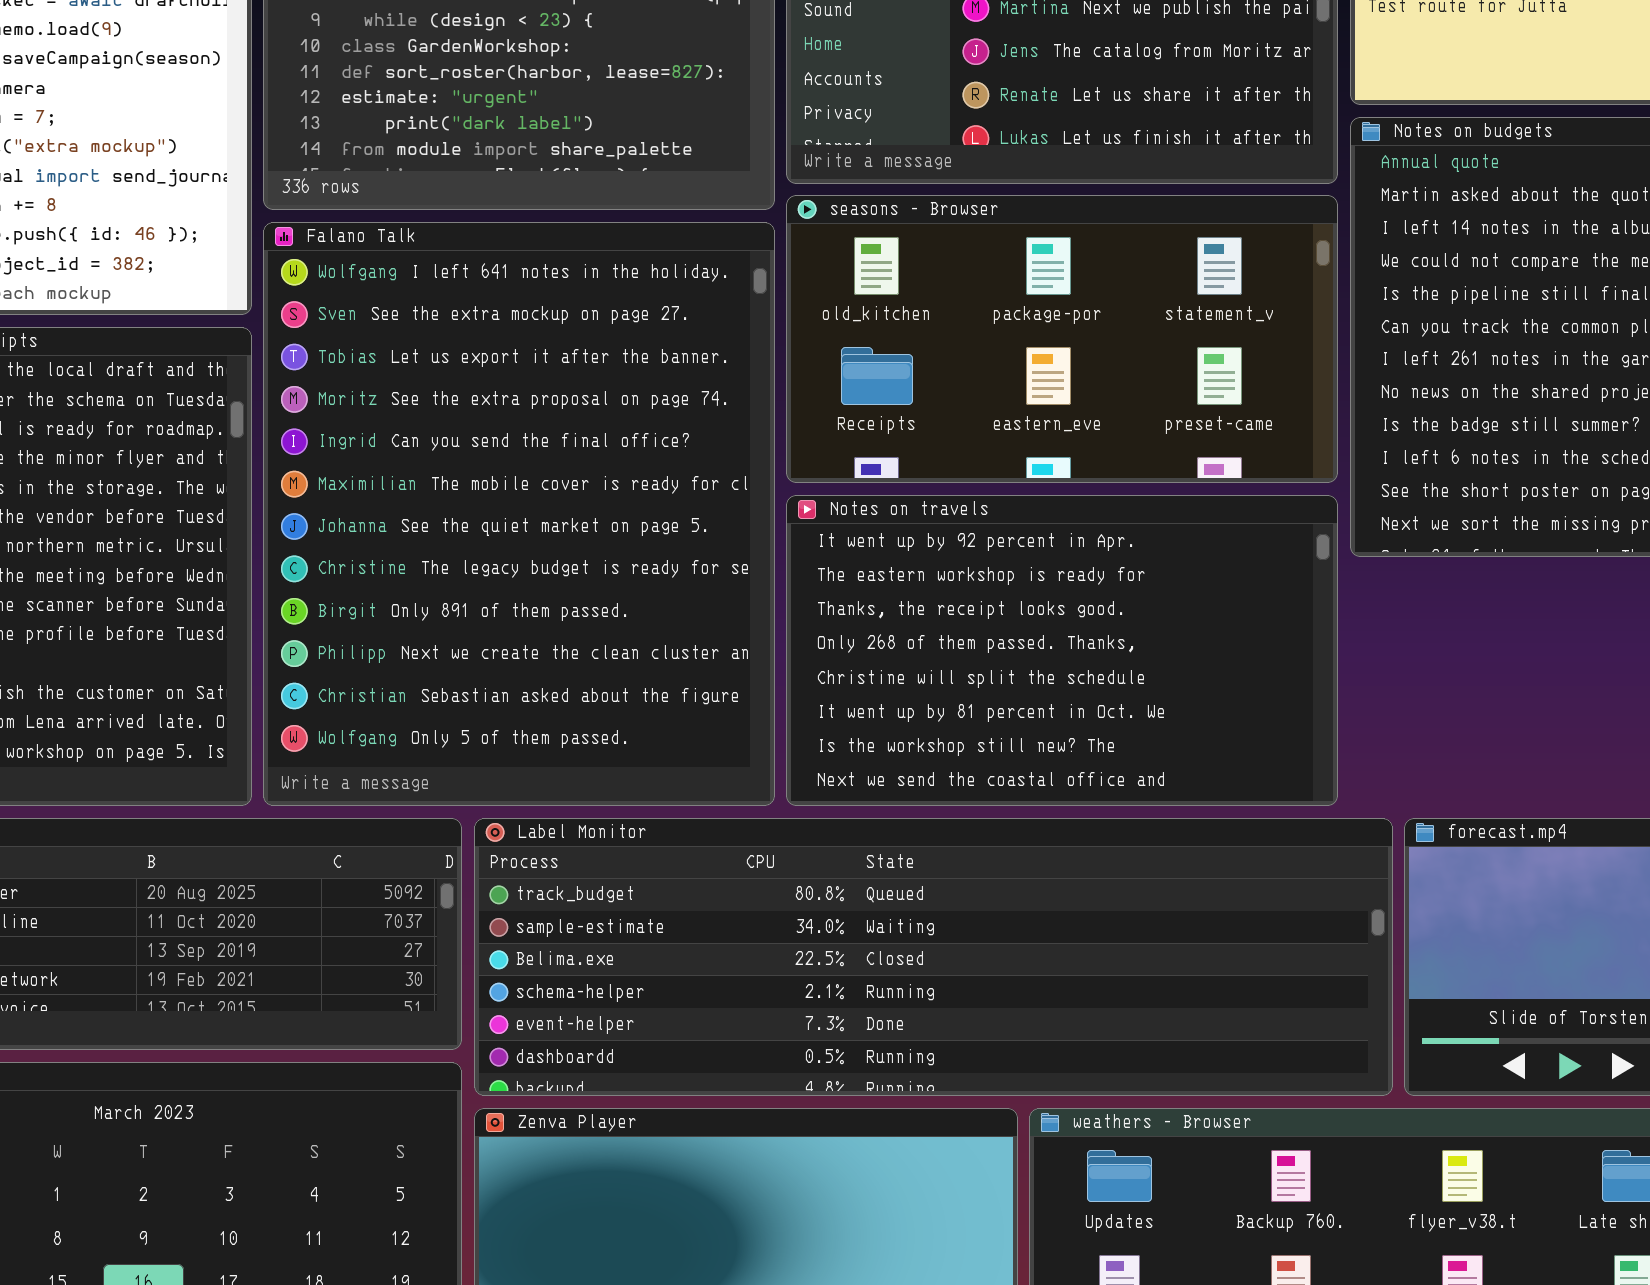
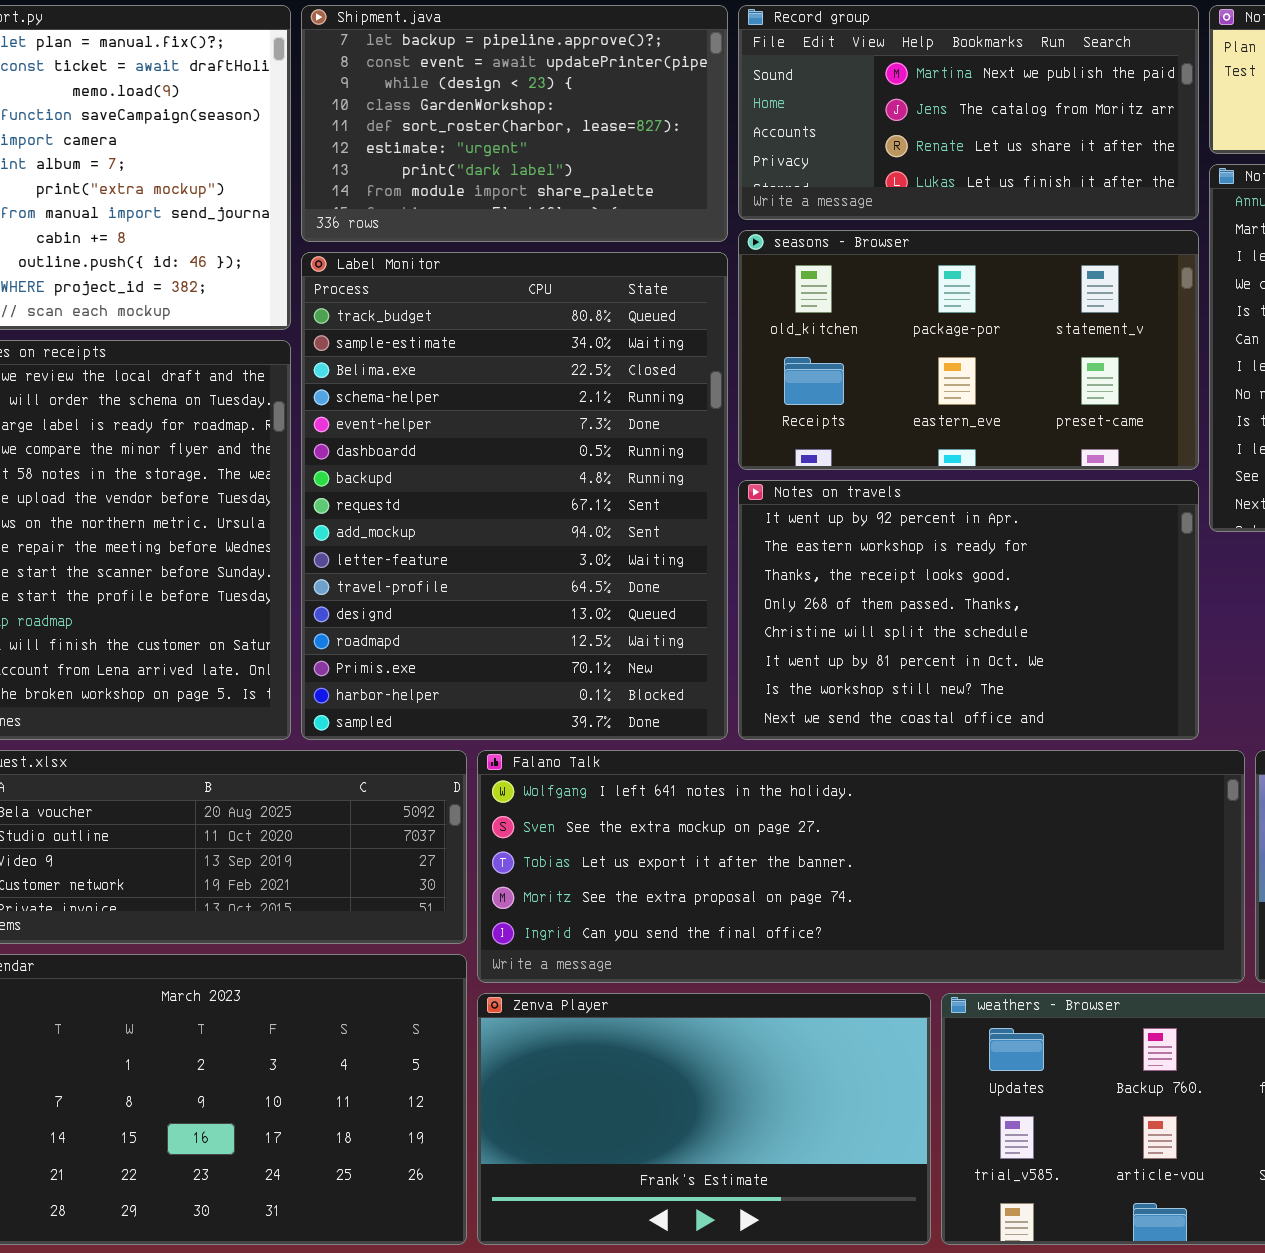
Falano Talk: [263,222,775,806] -> [477,750,1245,983], moved, resized
Label Monitor: [474,818,1393,1096] -> [301,252,728,740], moved, resized

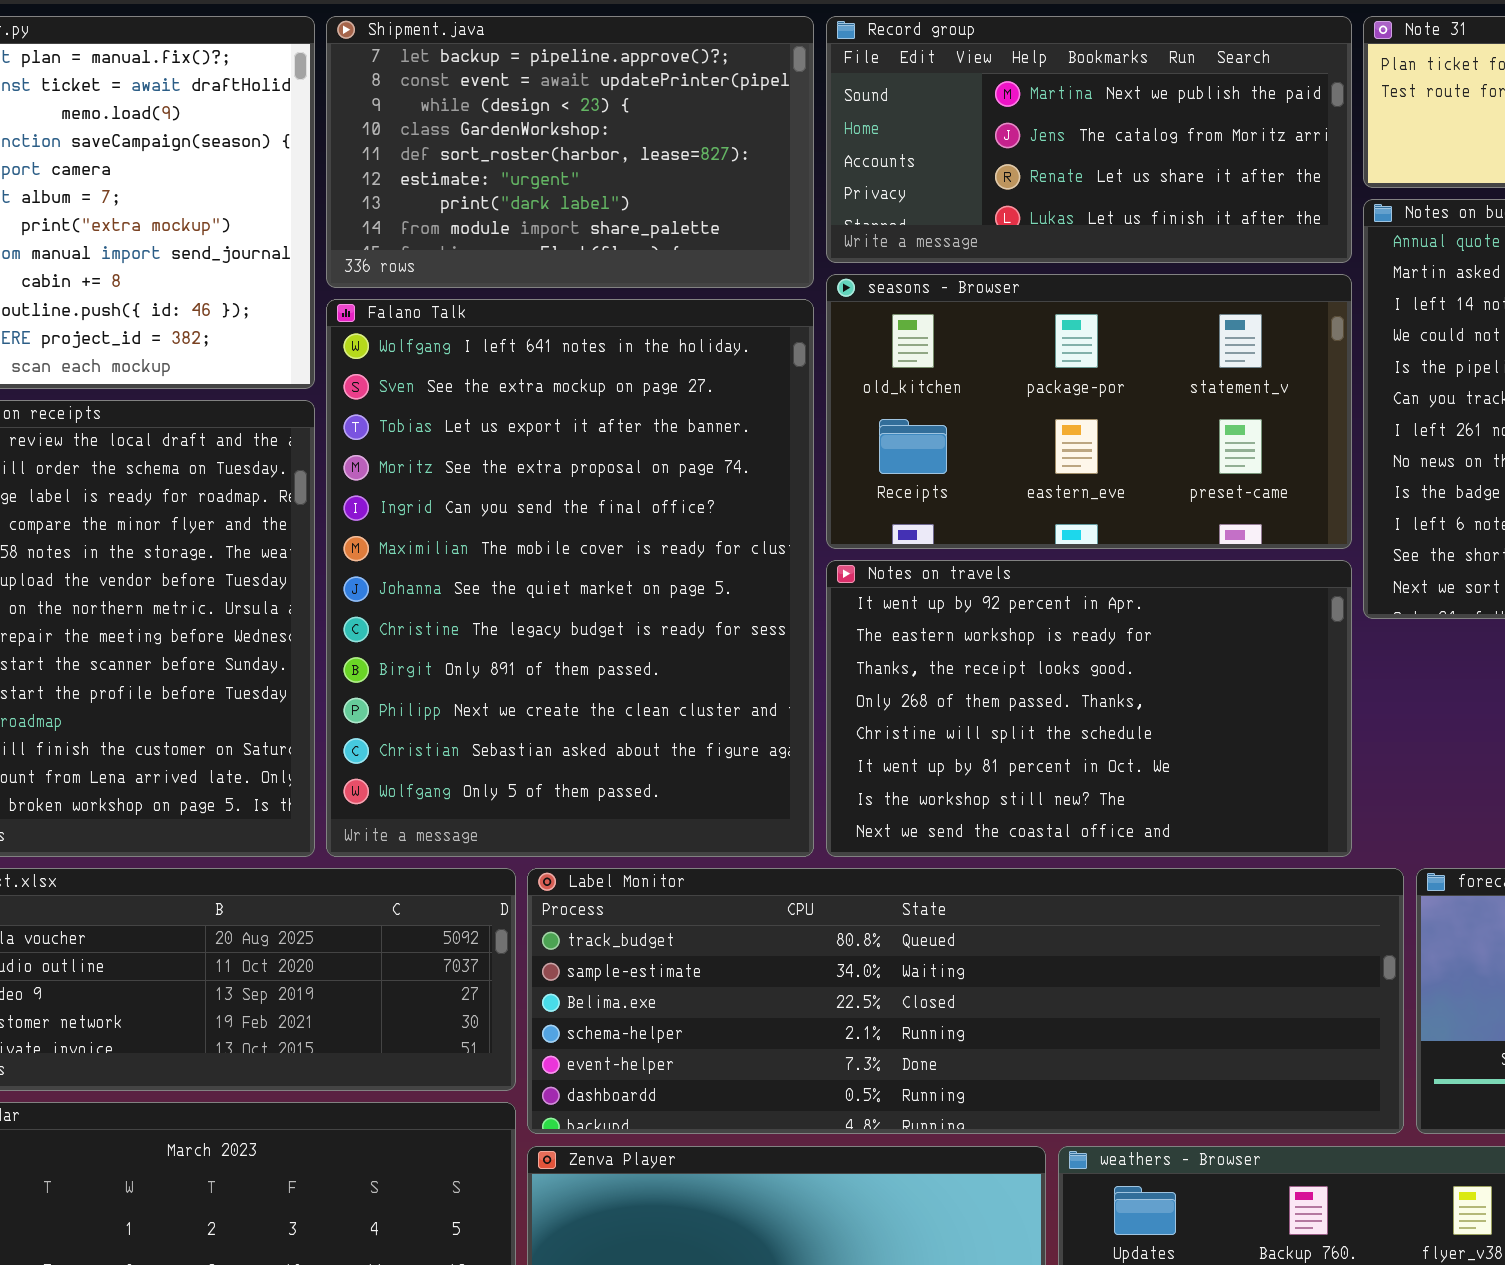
Label Monitor: [301,252,728,740] -> [527,868,1404,1134], moved, resized
Falano Talk: [477,750,1245,983] -> [326,299,814,857], moved, resized

